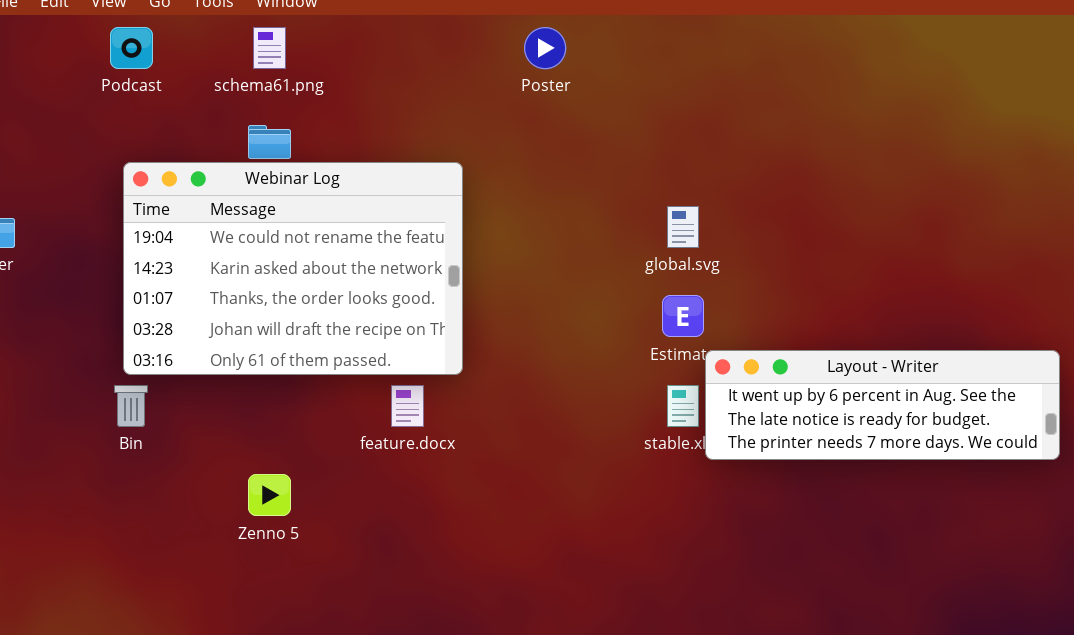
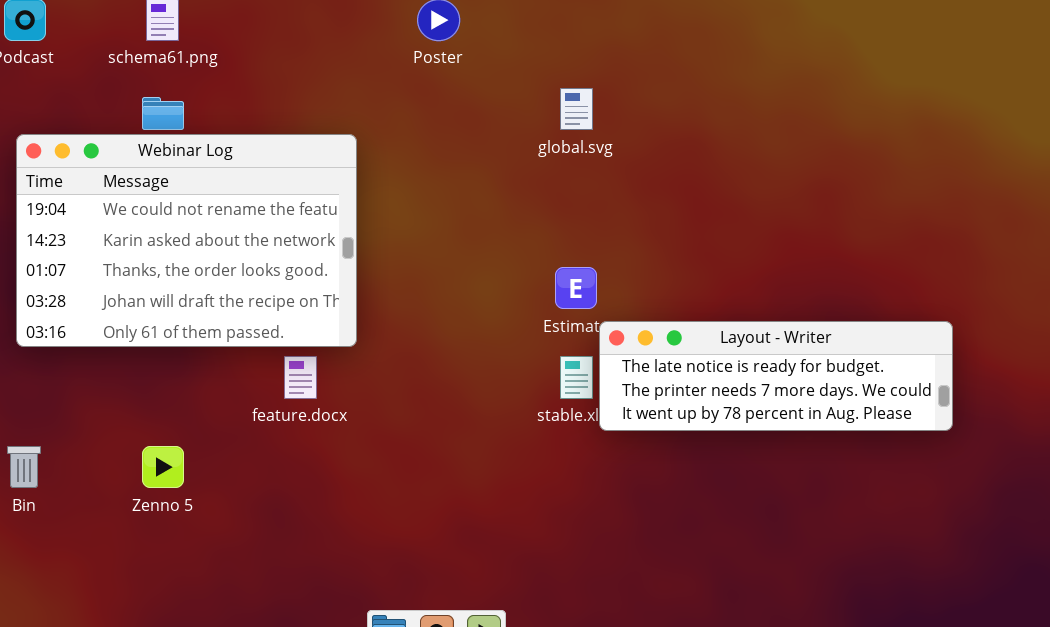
global.svg: [667,206,699,248] -> [560,88,593,130], moved
Layout - Writer: [705,350,1060,460] -> [599,321,953,431], scrolled down 1 row
Bin: [114,385,148,427] -> [7,446,41,488], moved

